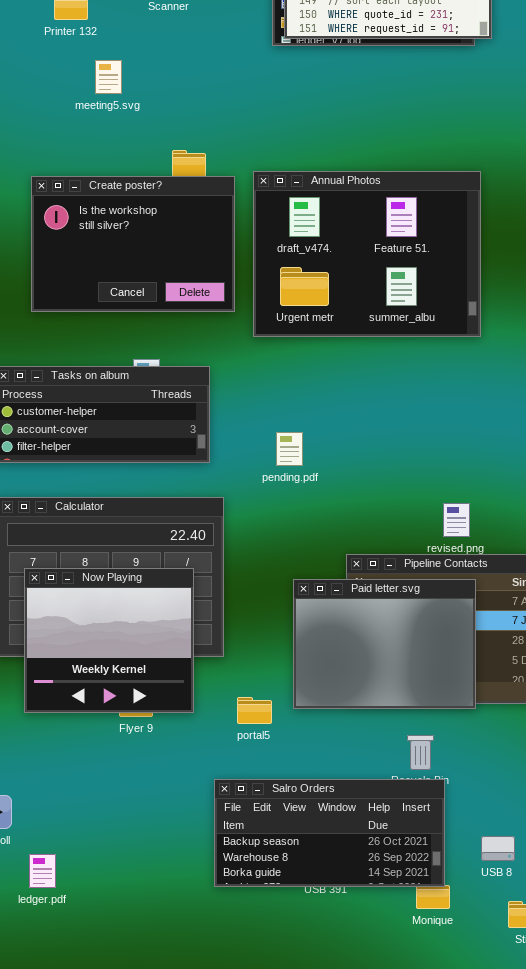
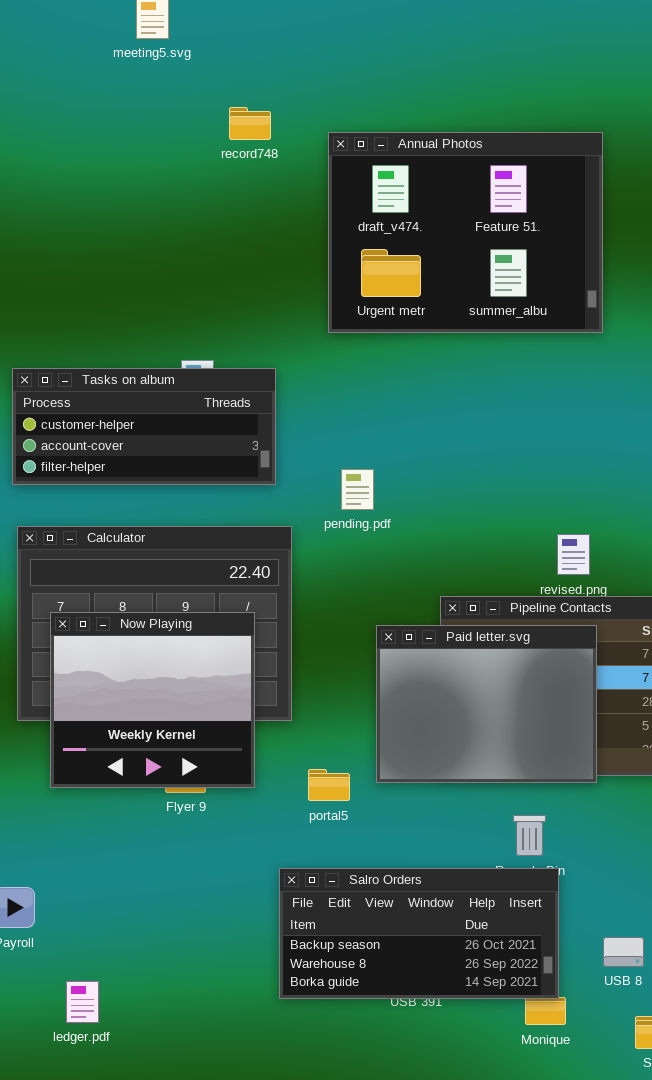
Create poster?: [31,176,235,312] -> none, closed
pending.pdf: [276,432,303,466] -> [341,469,374,510], moved
ledger.pdf: [29,854,56,888] -> [66,981,99,1023], moved

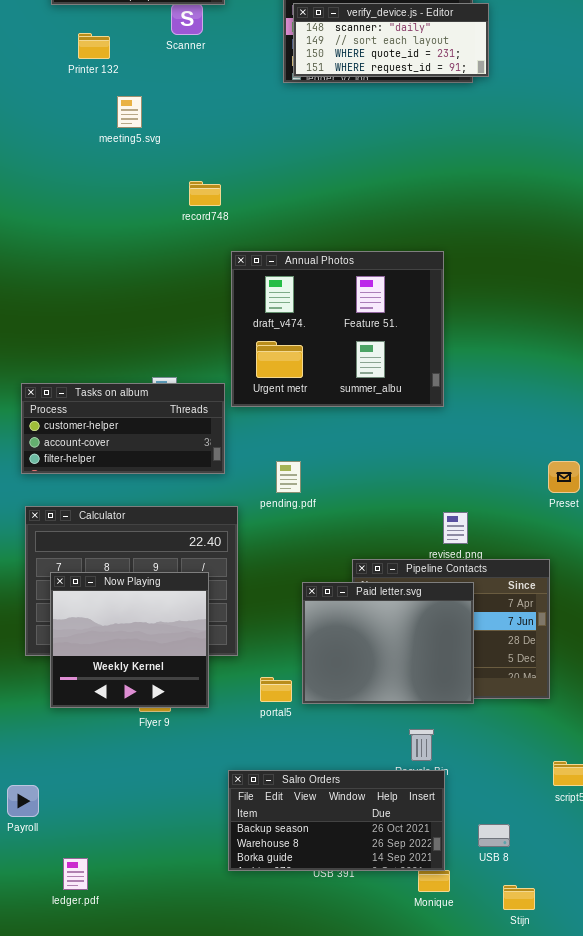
Annual Photos: [328,132,603,333] -> [231,251,444,407], moved
portal5: [308,769,350,801] -> [260,677,292,702], moved

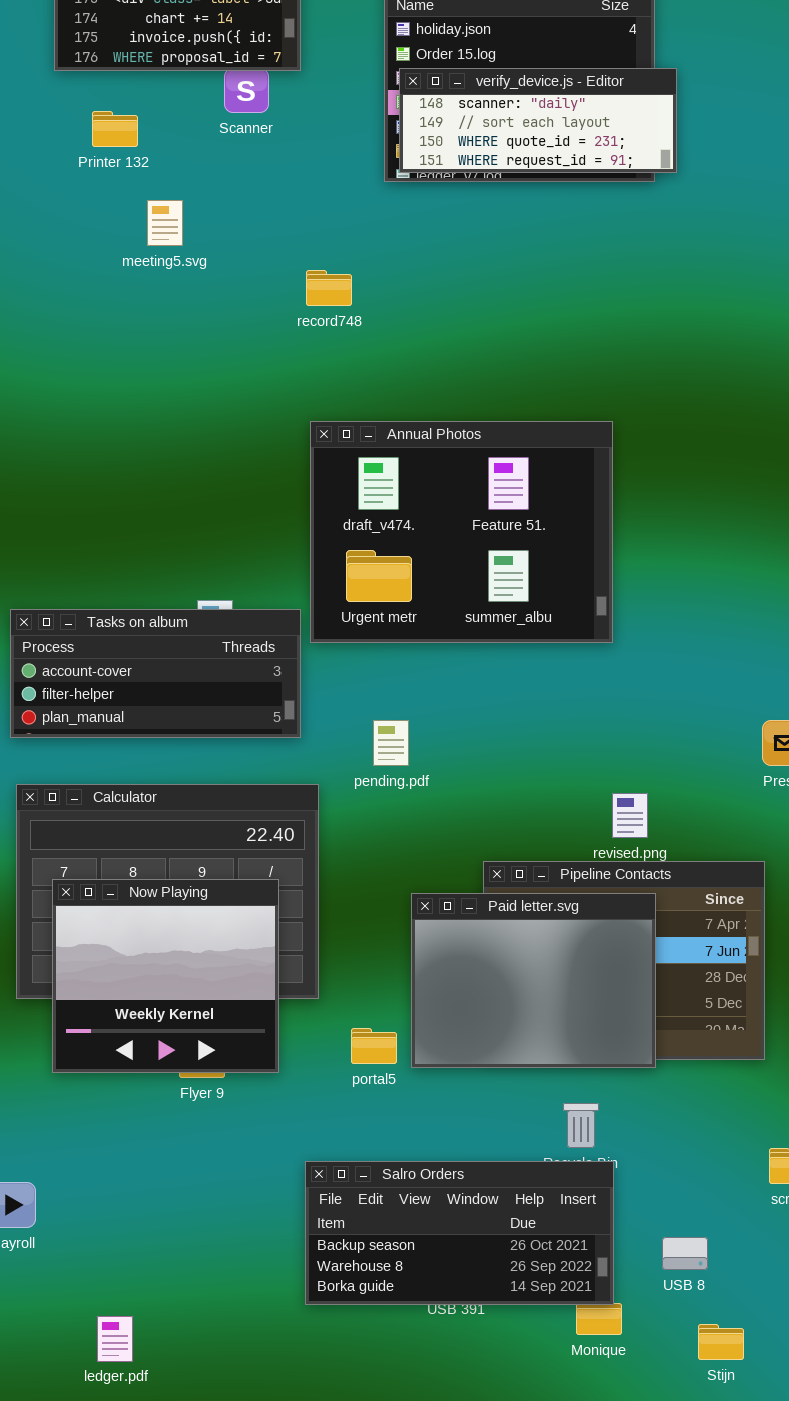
record748: [189,181,221,206] -> [306,270,352,306], moved
Tasks on album: [21,383,225,474] -> [10,609,301,738], scrolled down 1 row
ledger.pdf: [63,858,88,890] -> [97,1316,133,1362], moved

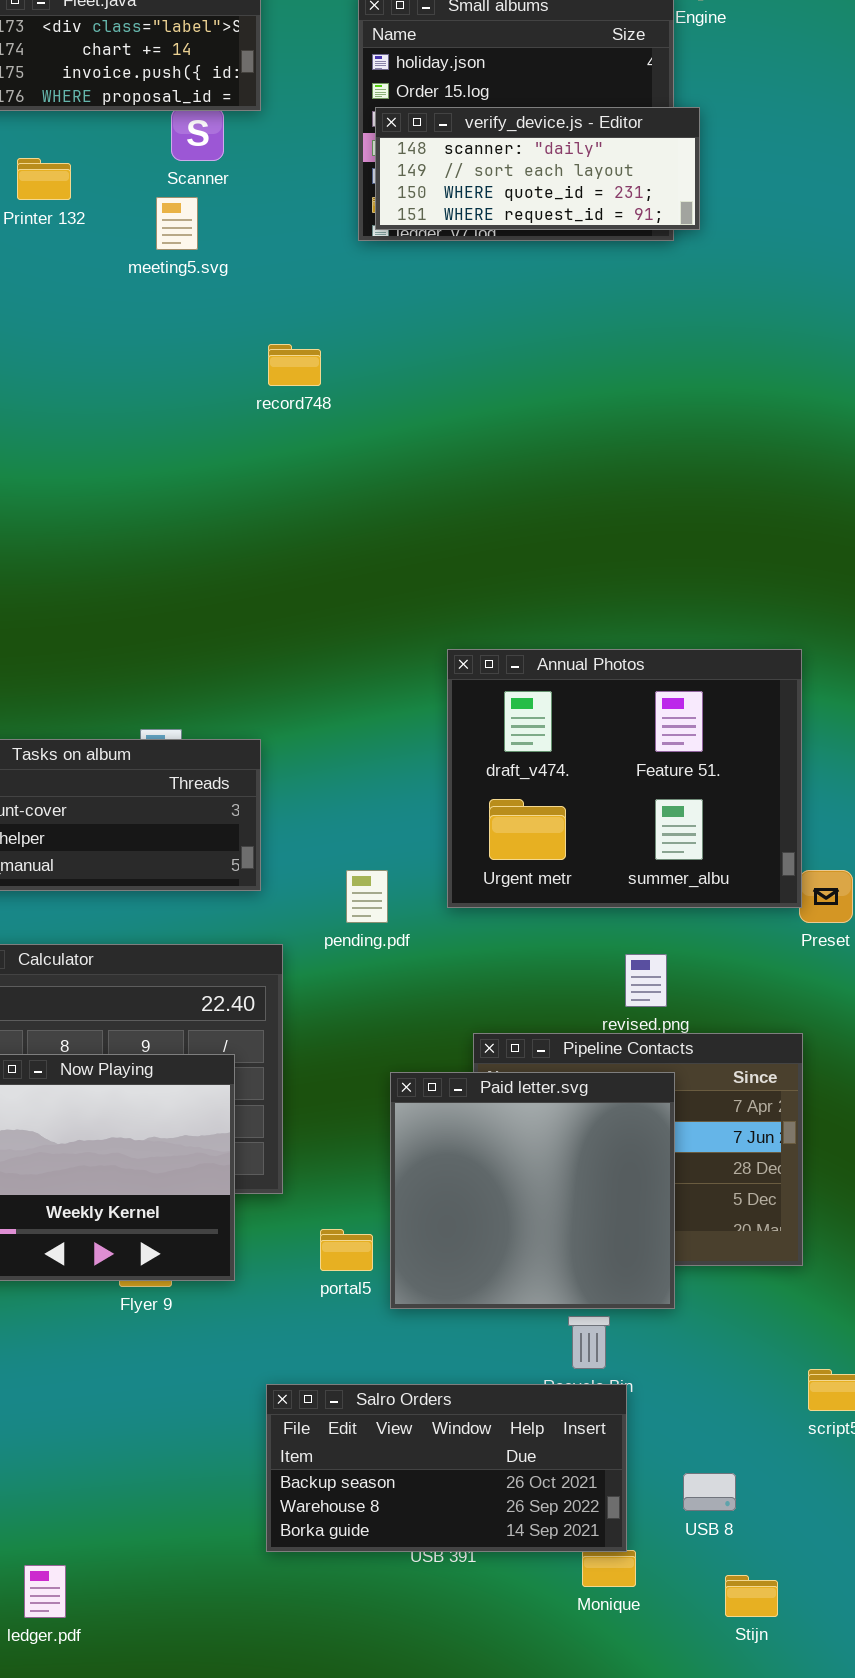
meeting5.svg: [147,200,183,246] -> [156,197,198,250], moved
Annual Photos: [310,421,613,643] -> [447,649,802,908], moved
Paid letter.svg: [411,893,656,1068] -> [390,1072,675,1309], resized

